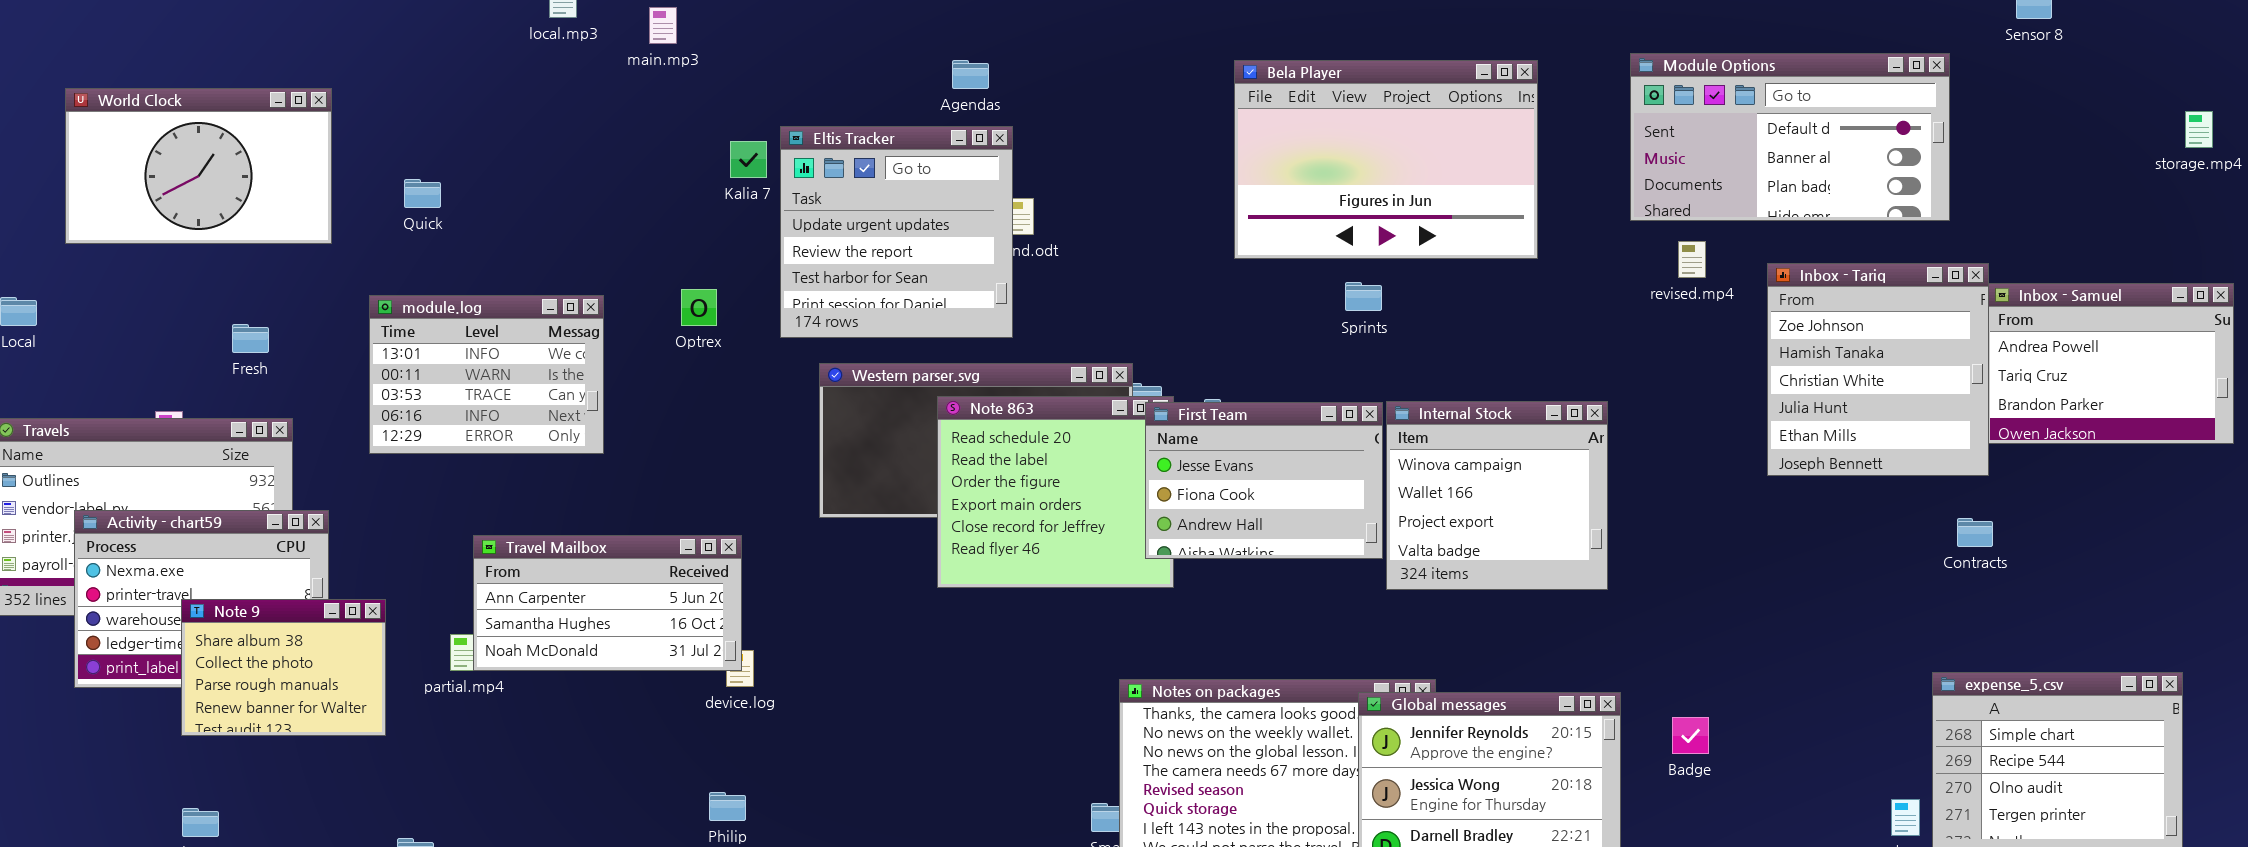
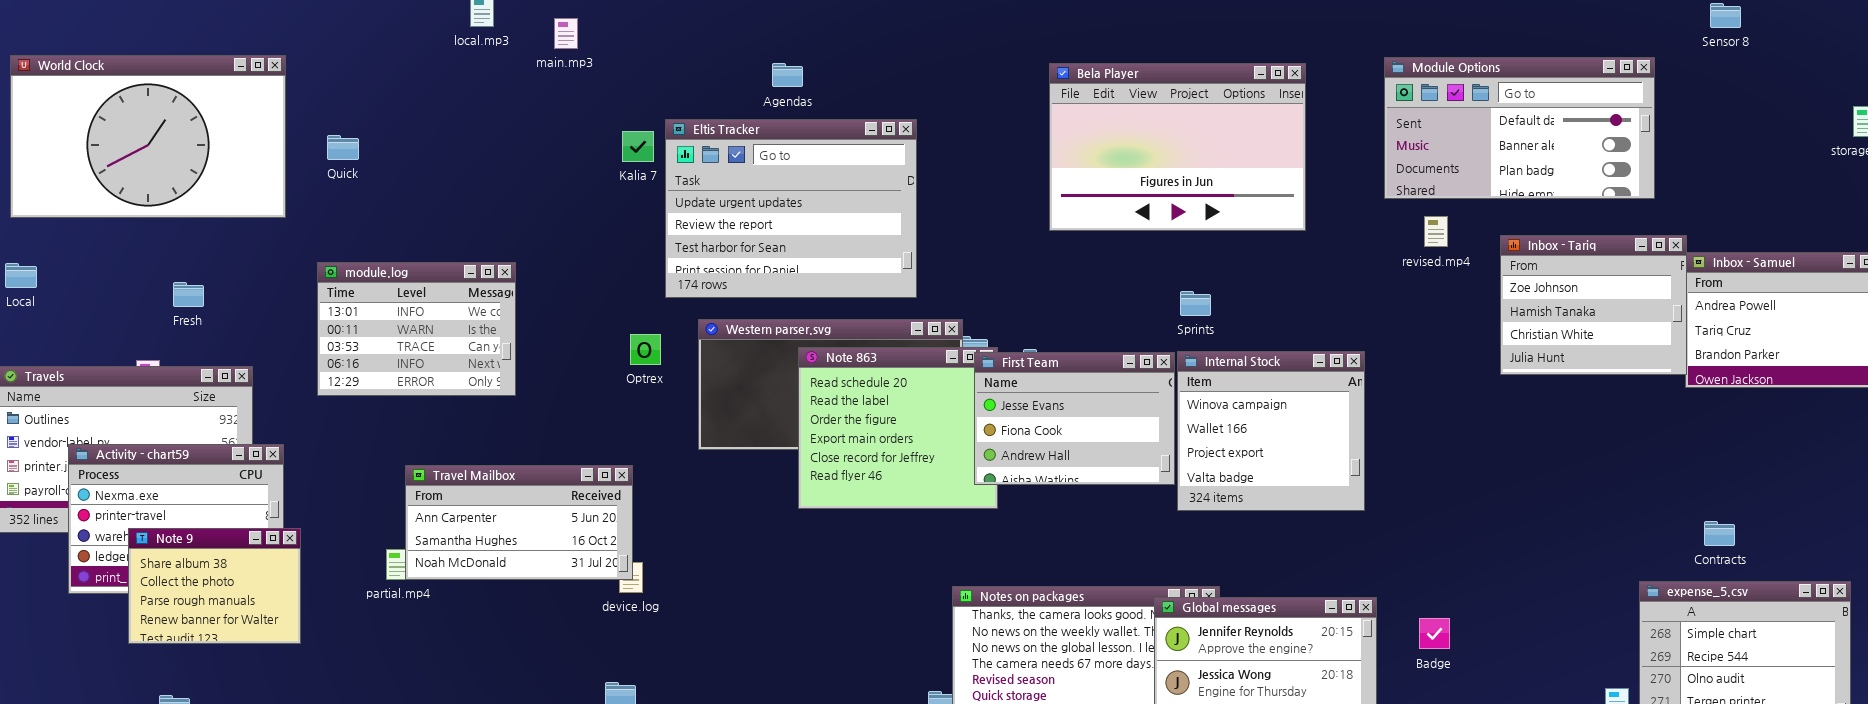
Agendas: [952,60,989,89] -> [772,63,803,87], moved
World Clock: [65,88,332,244] -> [10,55,286,218], resized
Eltis Tracker: [780,126,1013,338] -> [665,119,917,298], resized
Quick: [404,179,441,208] -> [327,135,359,160], moved
Inbox - Tariq: [1767,263,1989,476] -> [1500,235,1687,375], resized
Sprints: [1345,282,1382,311] -> [1180,291,1211,316], moved
Optrex: [681,289,717,326] -> [630,334,661,365], moved
Fresh: [232,324,269,353] -> [173,282,204,307], moved
Contracts: [1957,518,1993,547] -> [1704,521,1735,546], moved
Note 9: [181,599,386,736] -> [128,528,301,644], moved

